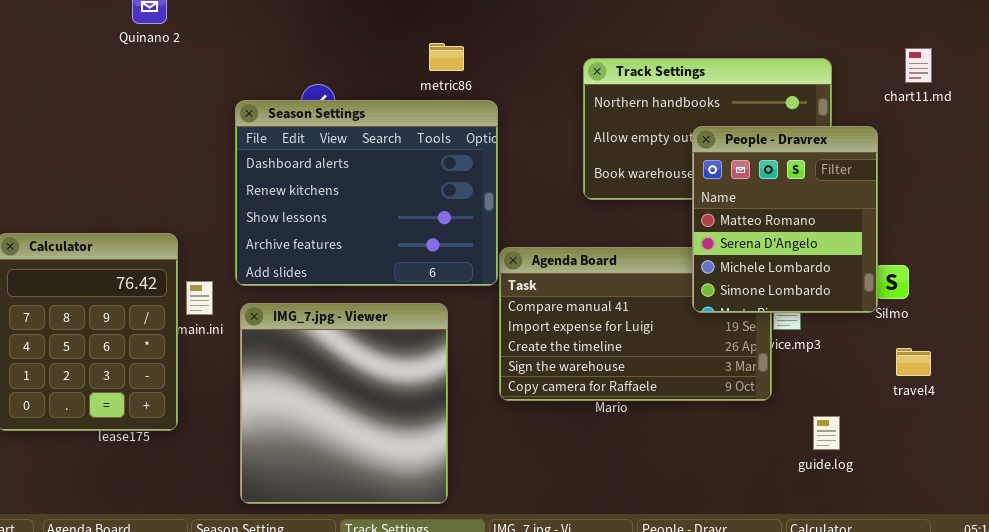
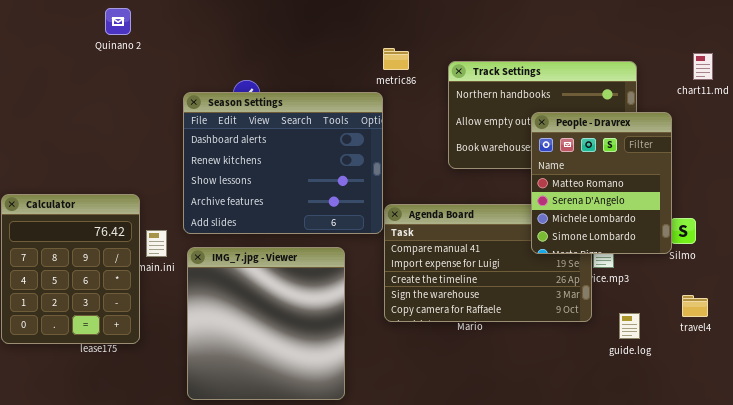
metric86: [429,43,464,71] -> [383,48,409,70], moved
travel4: [896,348,931,376] -> [682,295,708,317], moved
guide.log: [813,416,840,450] -> [619,313,640,339], moved

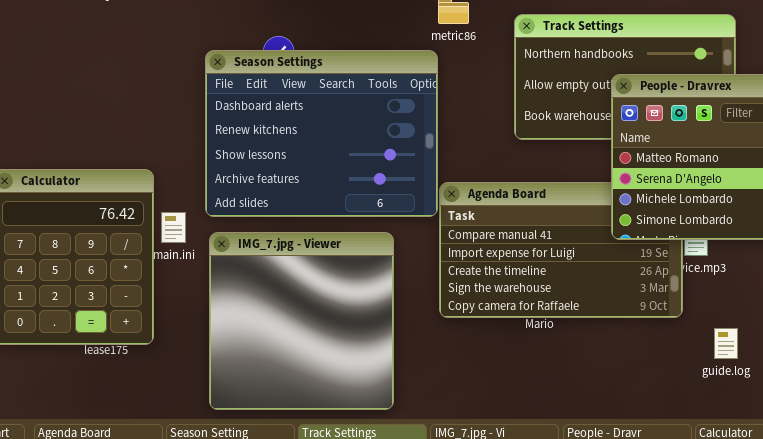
guide.log: [619,313,640,339] -> [714,328,738,359], moved

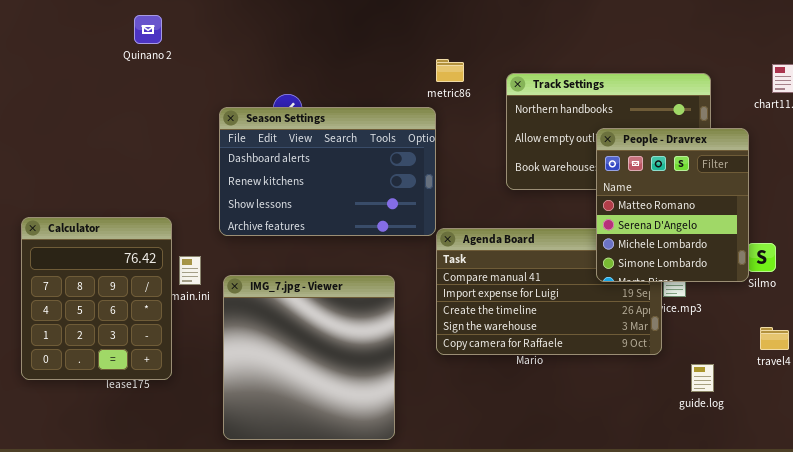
Season Settings: [205,50,438,217] -> [219,107,436,236], resized

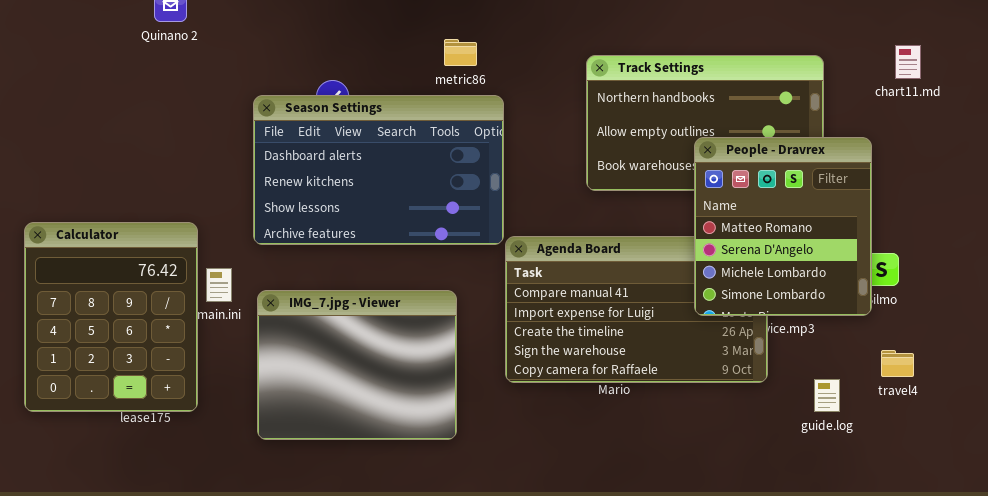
metric86: [436,59,464,82] -> [444,39,477,66], moved
People - Dravrex: [596,128,749,282] -> [694,137,872,316], moved
IMG_7.jpg - Viewer: [223,275,395,440] -> [257,290,457,440], resized
guide.log: [691,364,714,392] -> [814,379,840,412], moved

